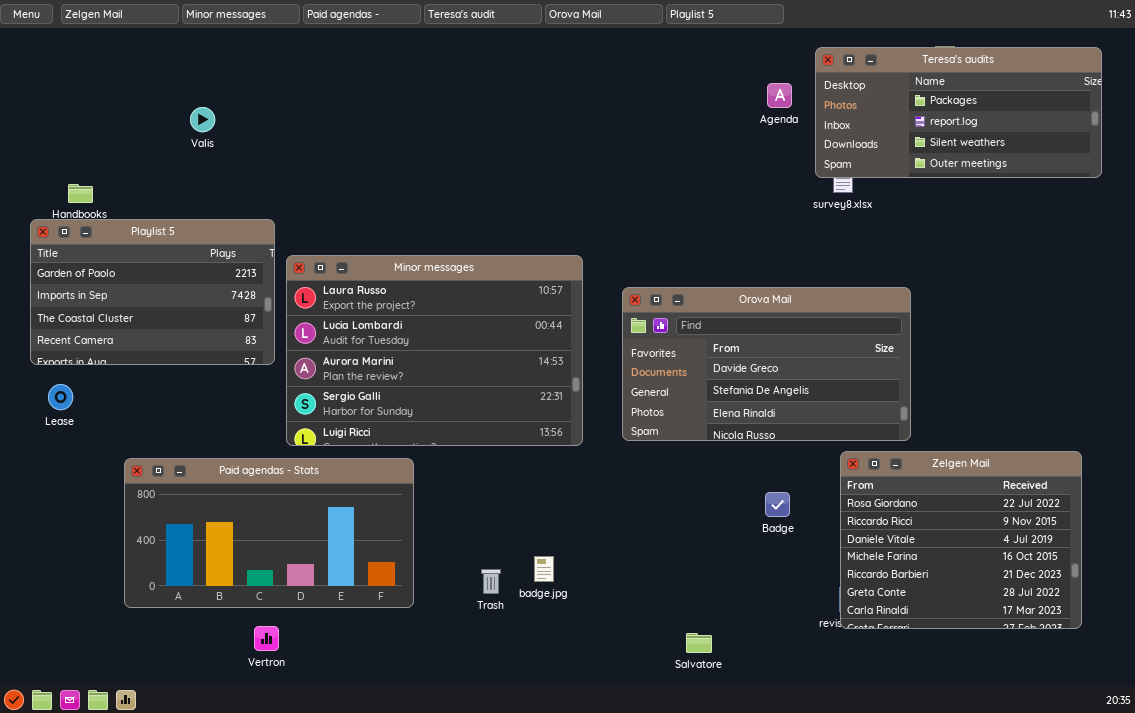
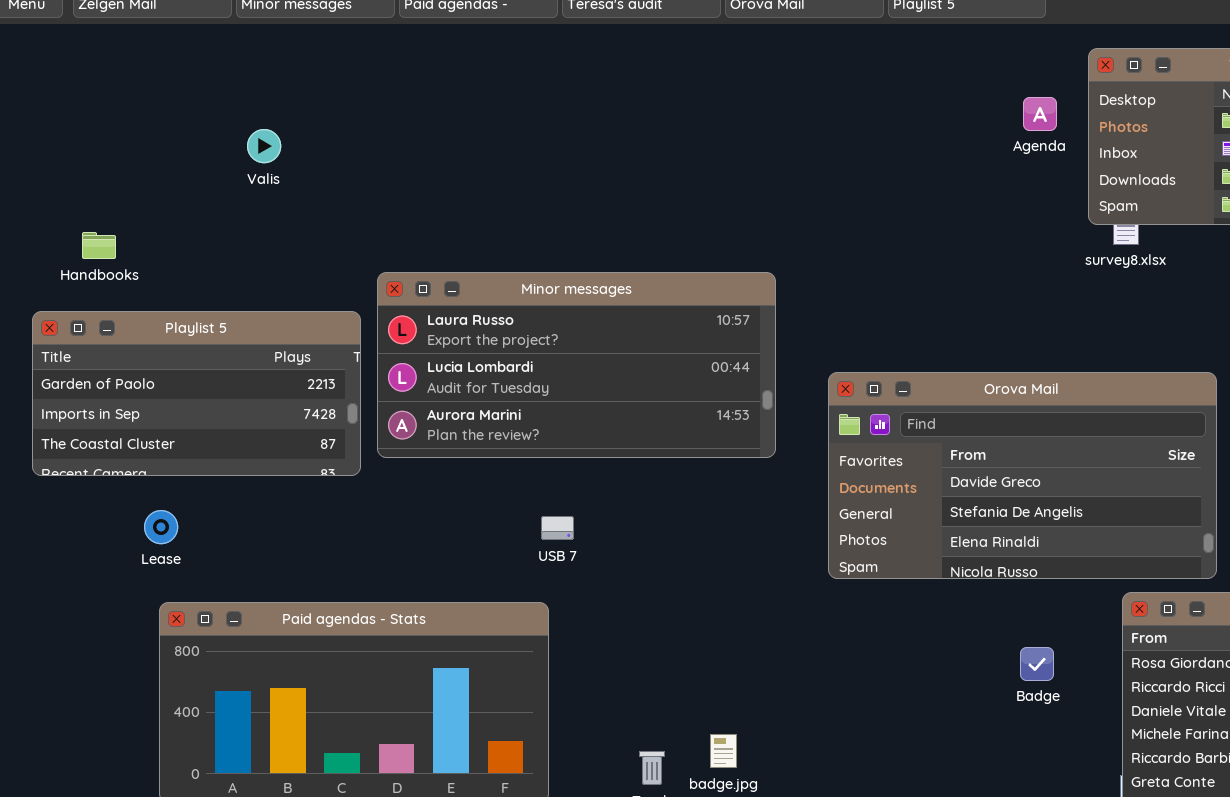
Playlist 5: [30,219,275,365] -> [32,311,361,476], resized
Minor messages: [286,255,583,446] -> [377,272,776,458], moved, resized
Lease: [48,384,73,410] -> [144,510,178,544], moved

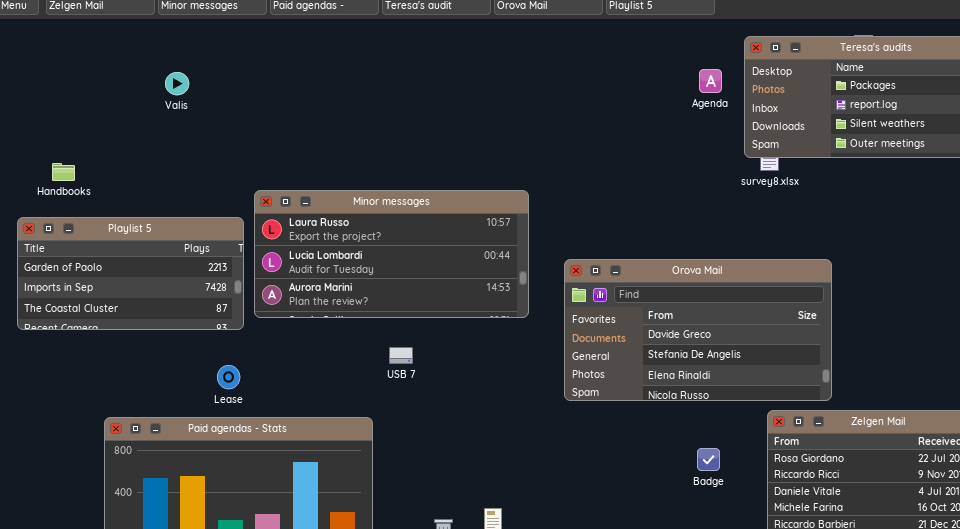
Valis: [247,129,281,163] -> [165,72,189,95], moved
Lease: [144,510,178,544] -> [217,365,240,389], moved
USB 7: [541,516,574,540] -> [389,347,413,364], moved

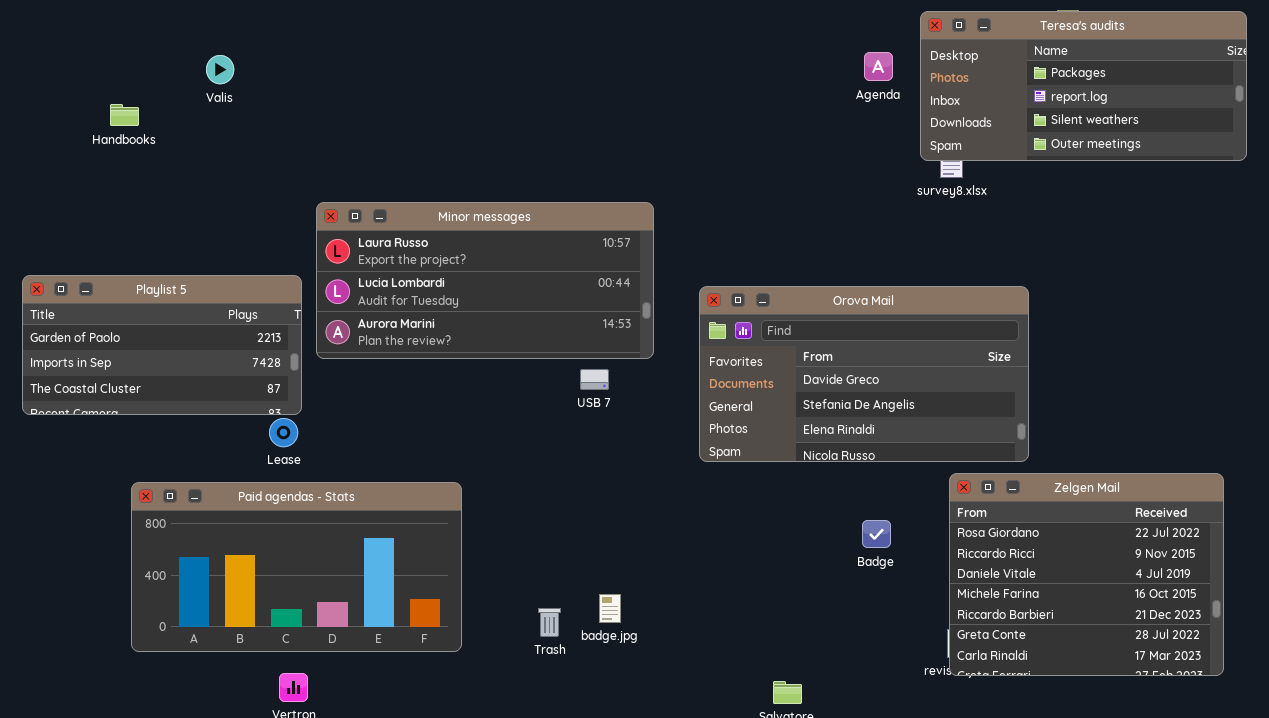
Handbooks: [52,163,75,181] -> [110,104,139,126], moved
Playlist 5: [17,217,244,330] -> [22,275,302,415], moved
USB 7: [389,347,413,364] -> [580,369,609,390], moved

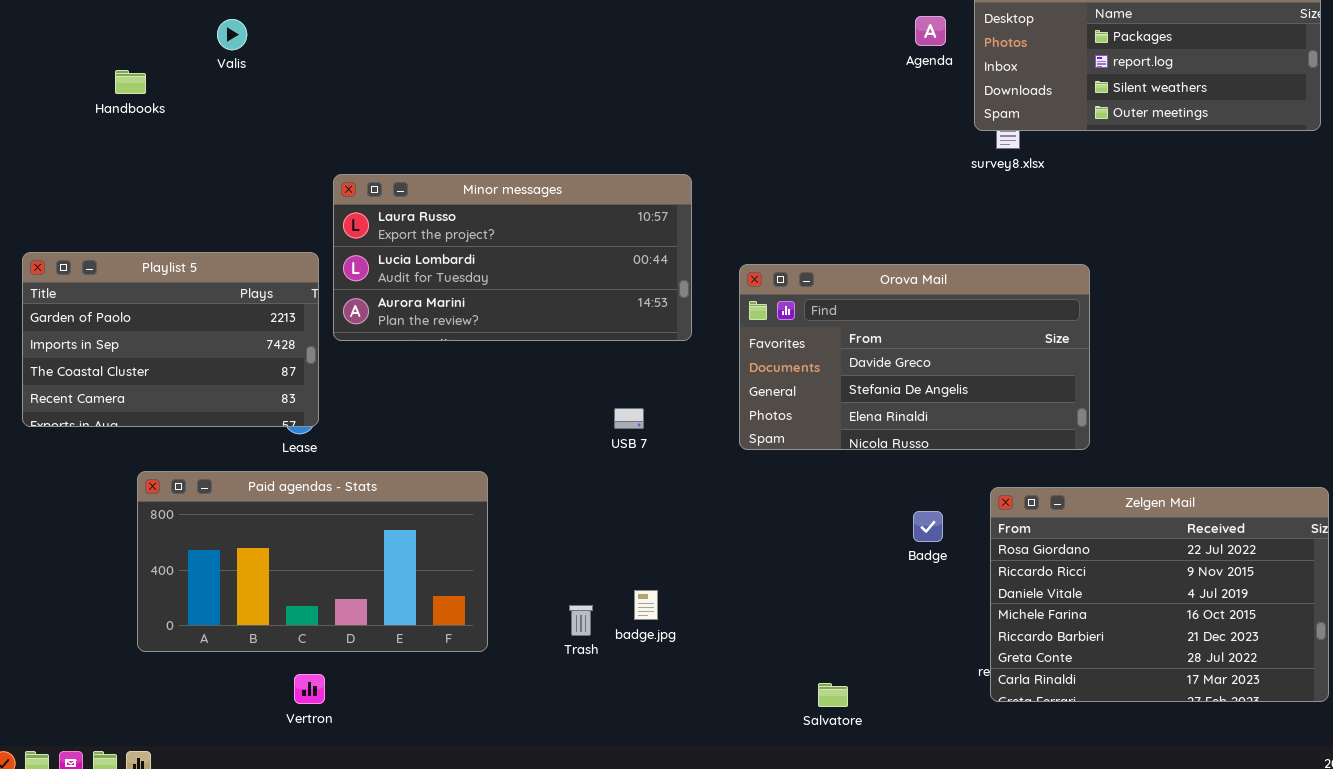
Playlist 5: [22,275,302,415] -> [22,252,319,427], resized
USB 7: [580,369,609,390] -> [614,408,644,429], moved
Zelgen Mail: [949,473,1224,676] -> [990,487,1329,702], moved, resized

